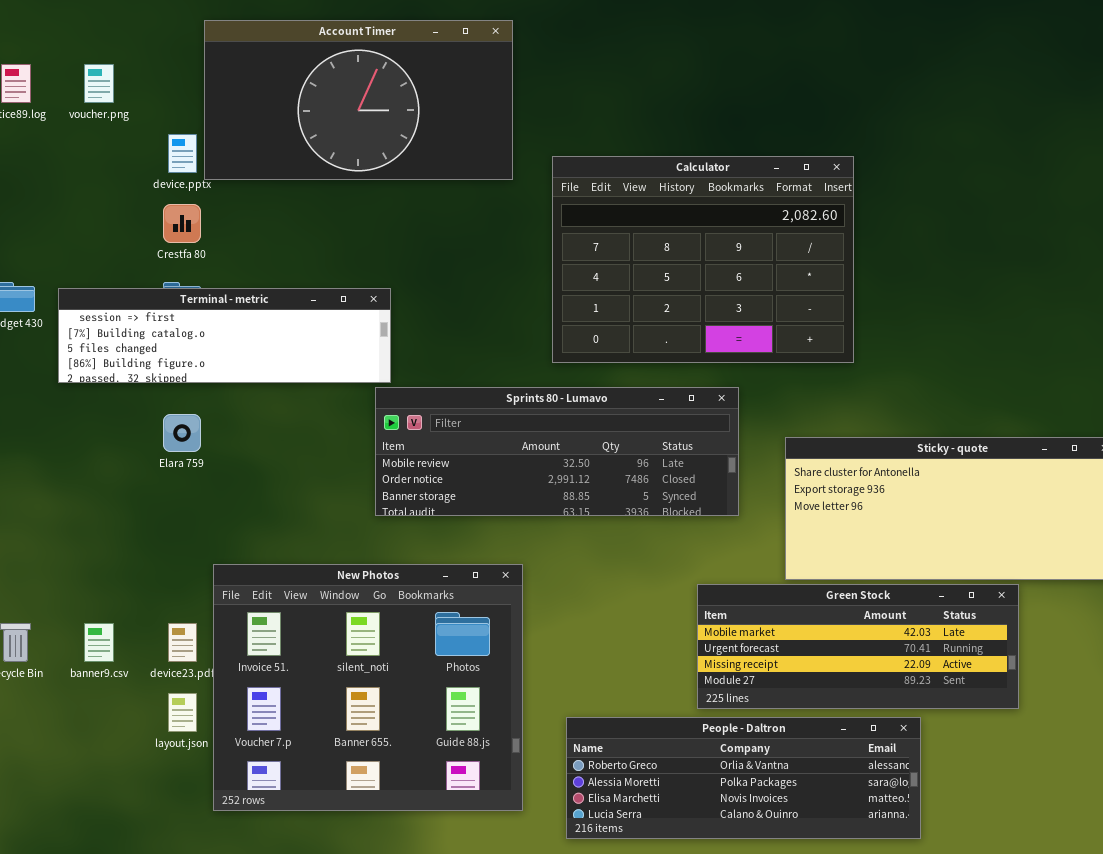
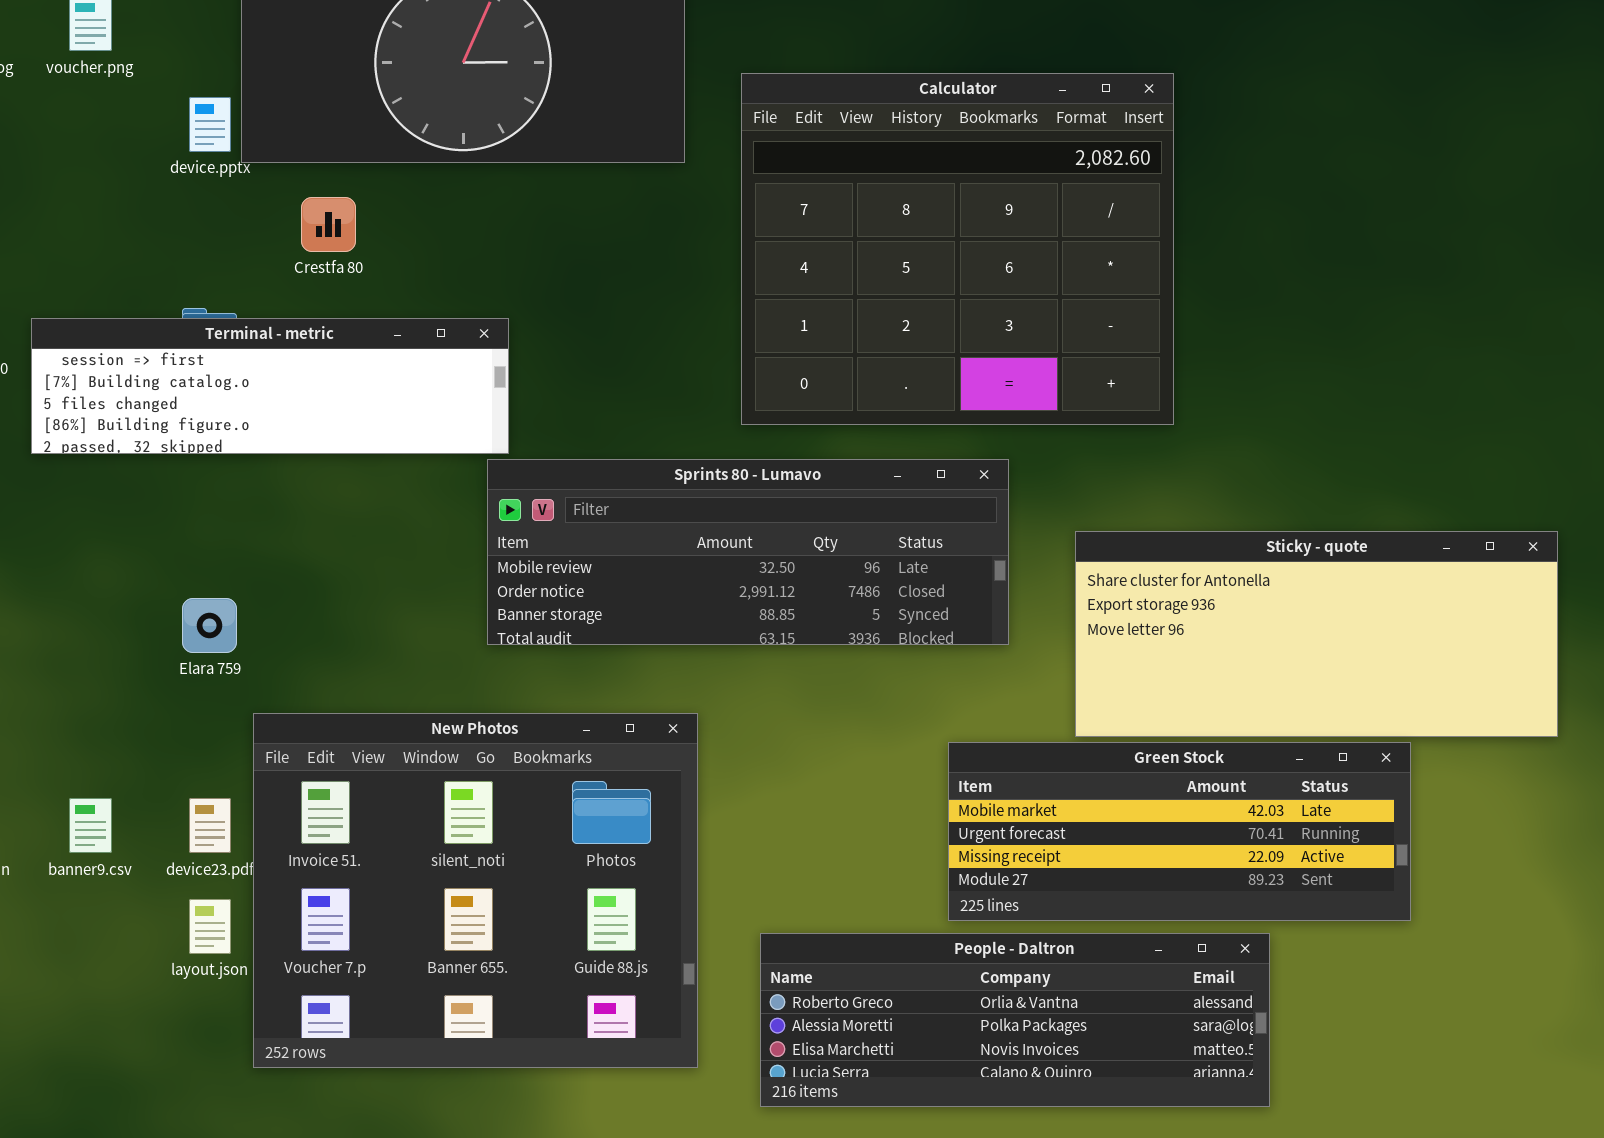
Calculator: [552,156,854,363] -> [741,73,1174,425], resized
Crestfa 80: [163,204,201,243] -> [301,197,356,252], moved
Elara 759: [163,414,201,452] -> [182,598,237,653], moved

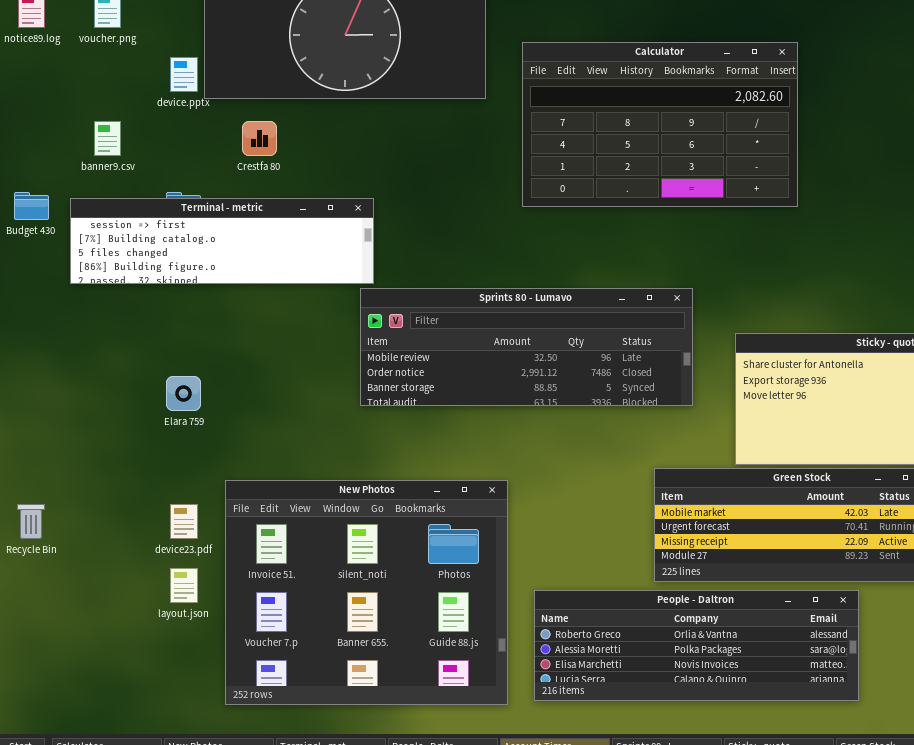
Calculator: [741,73,1174,425] -> [522,42,798,207], resized
New Photos: [253,713,698,1068] -> [225,480,508,705], moved
banner9.csv: [69,798,112,853] -> [94,121,121,156], moved

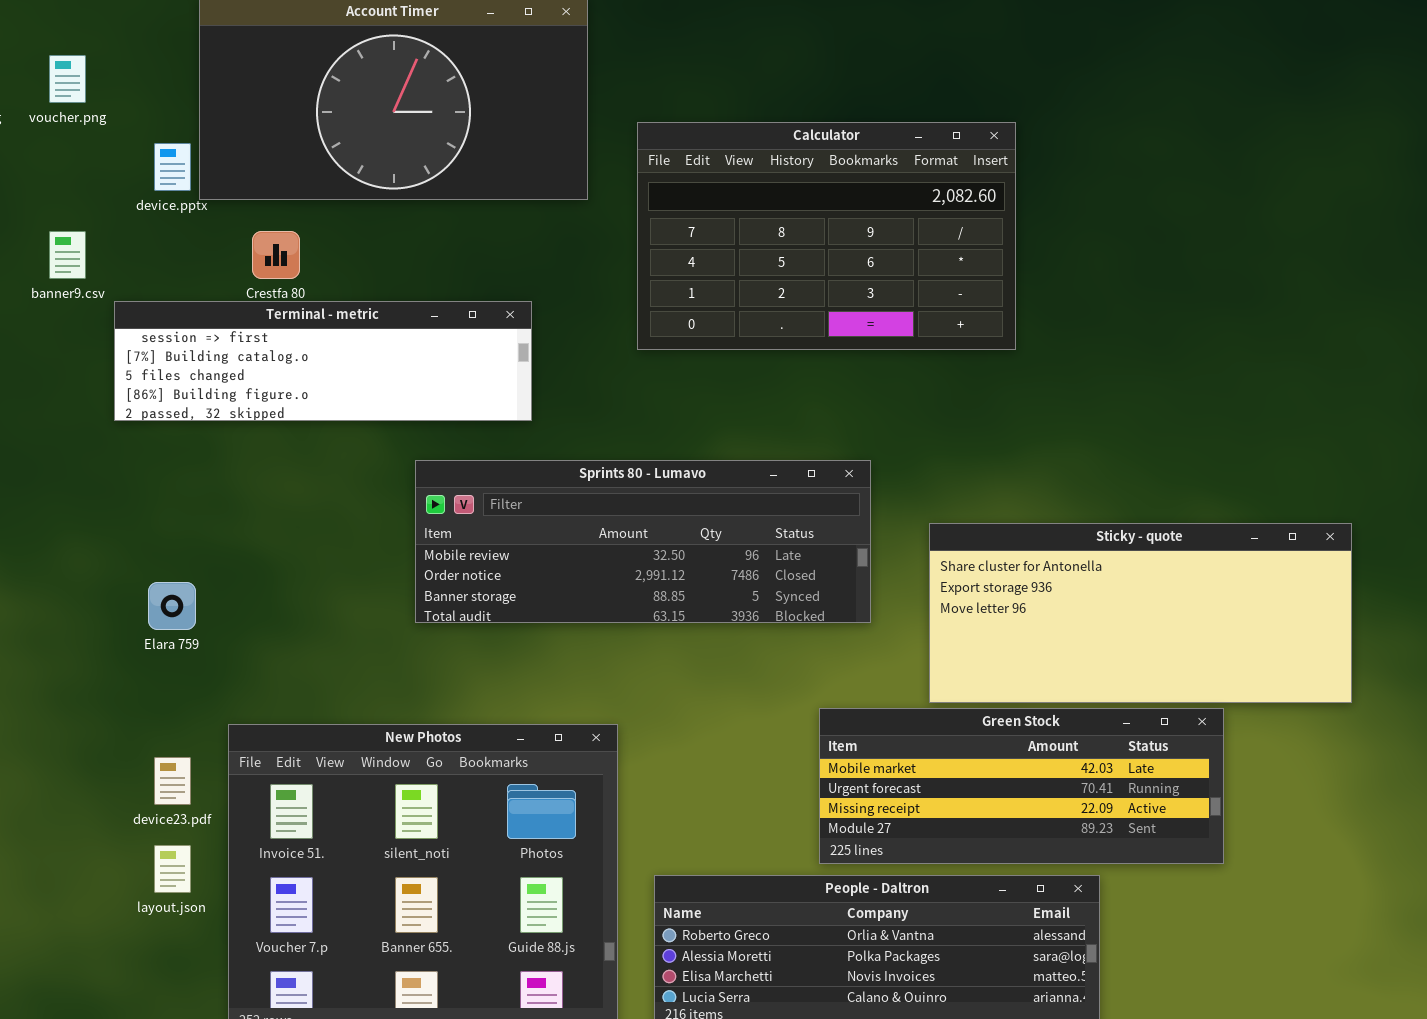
Terminal - metric: [70,198,374,284] -> [114,301,532,421], moved

